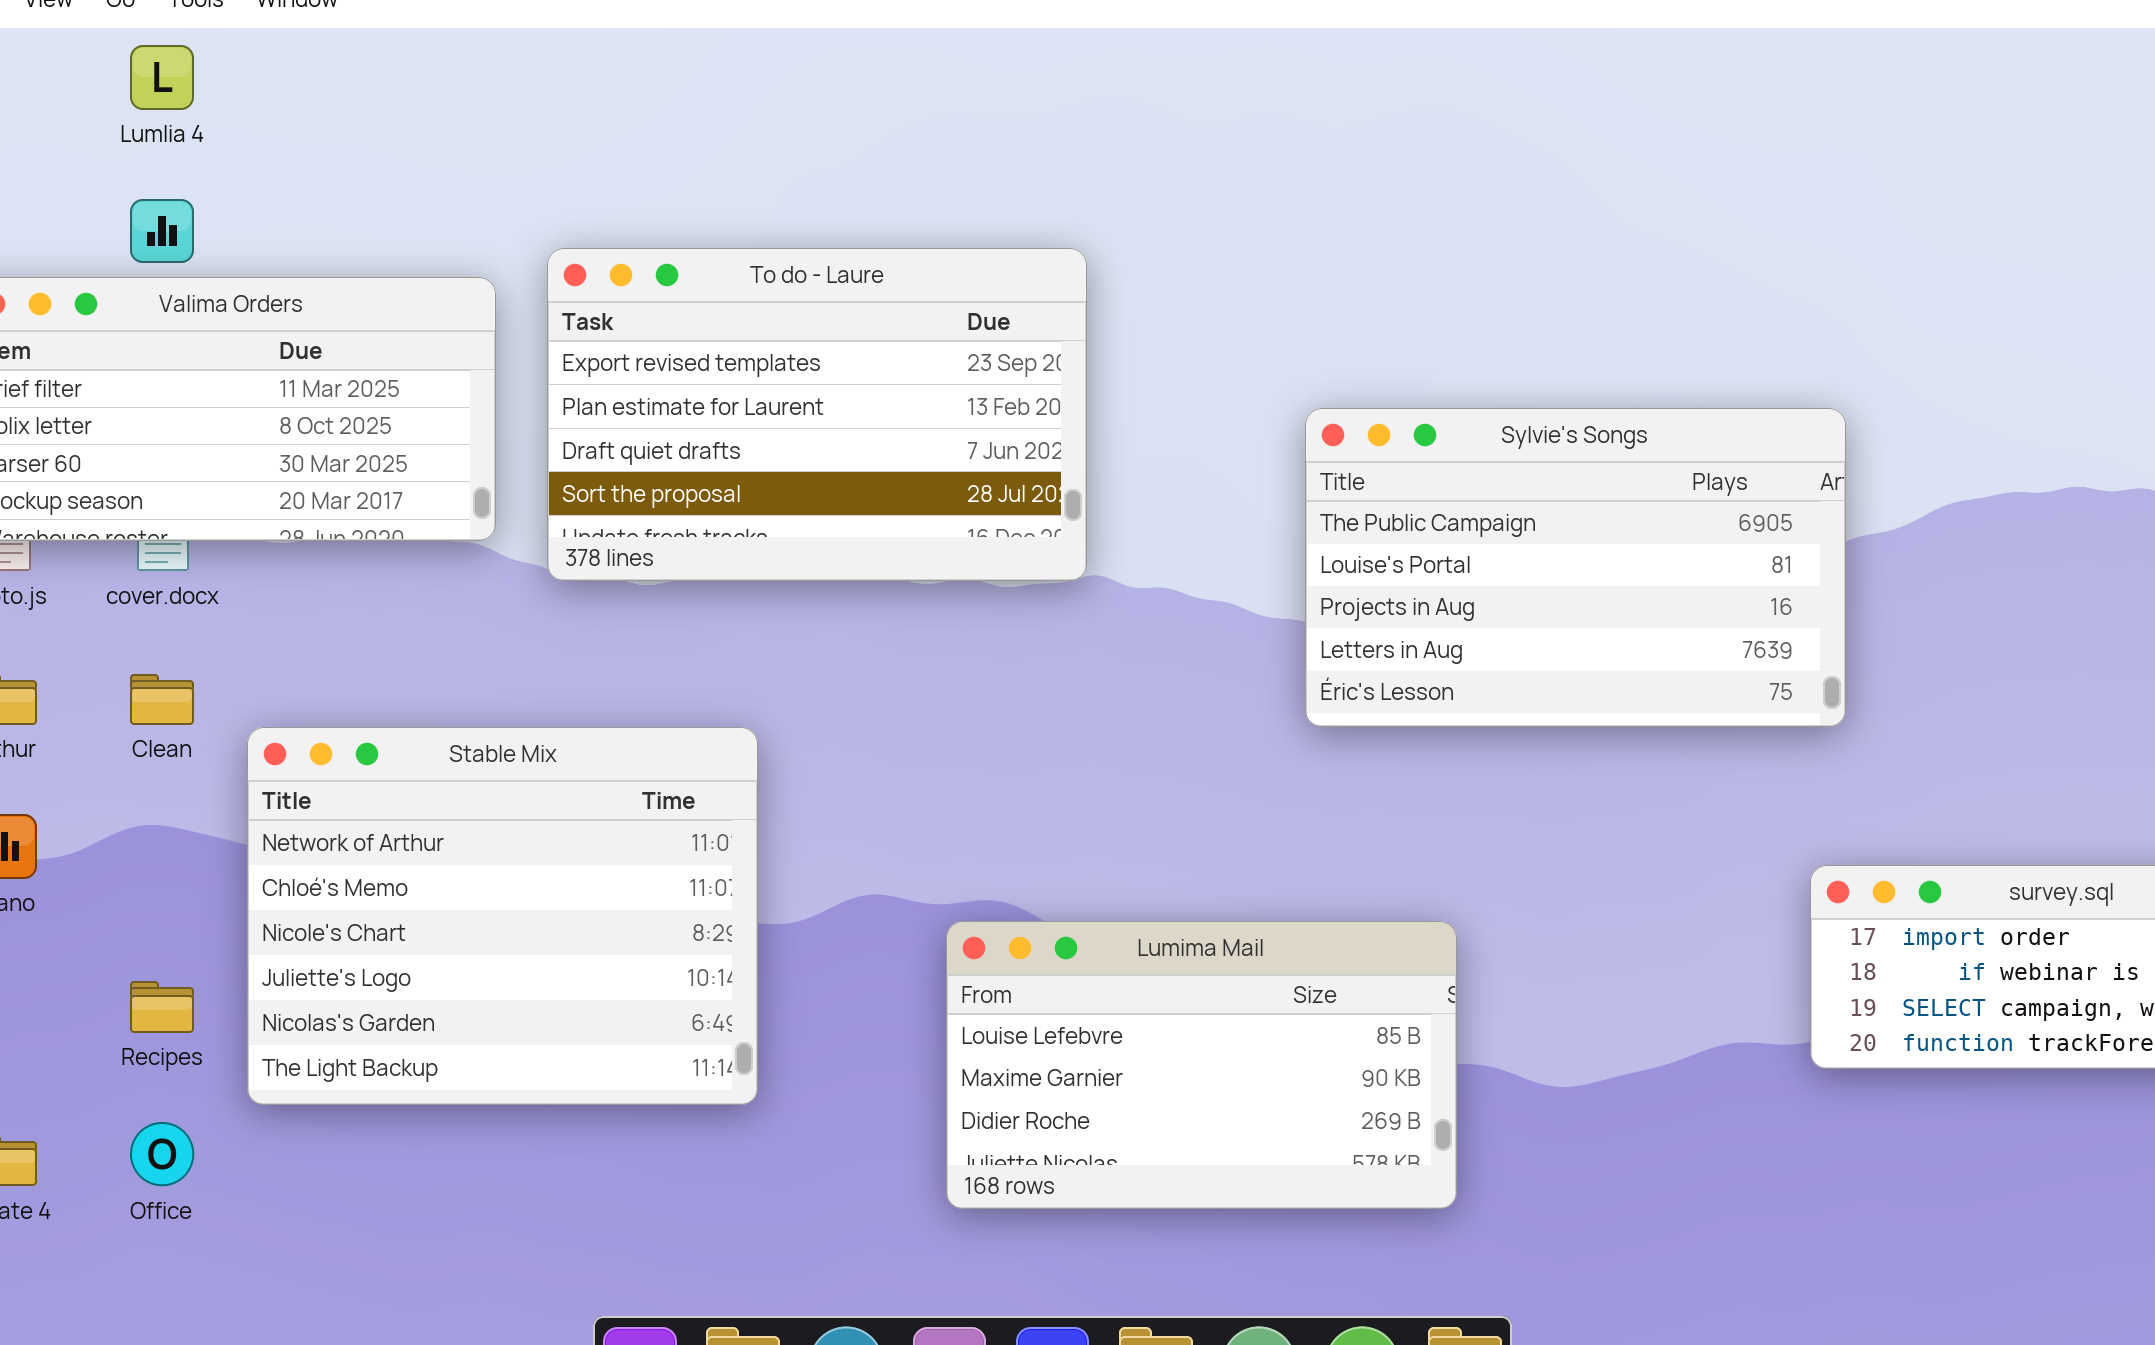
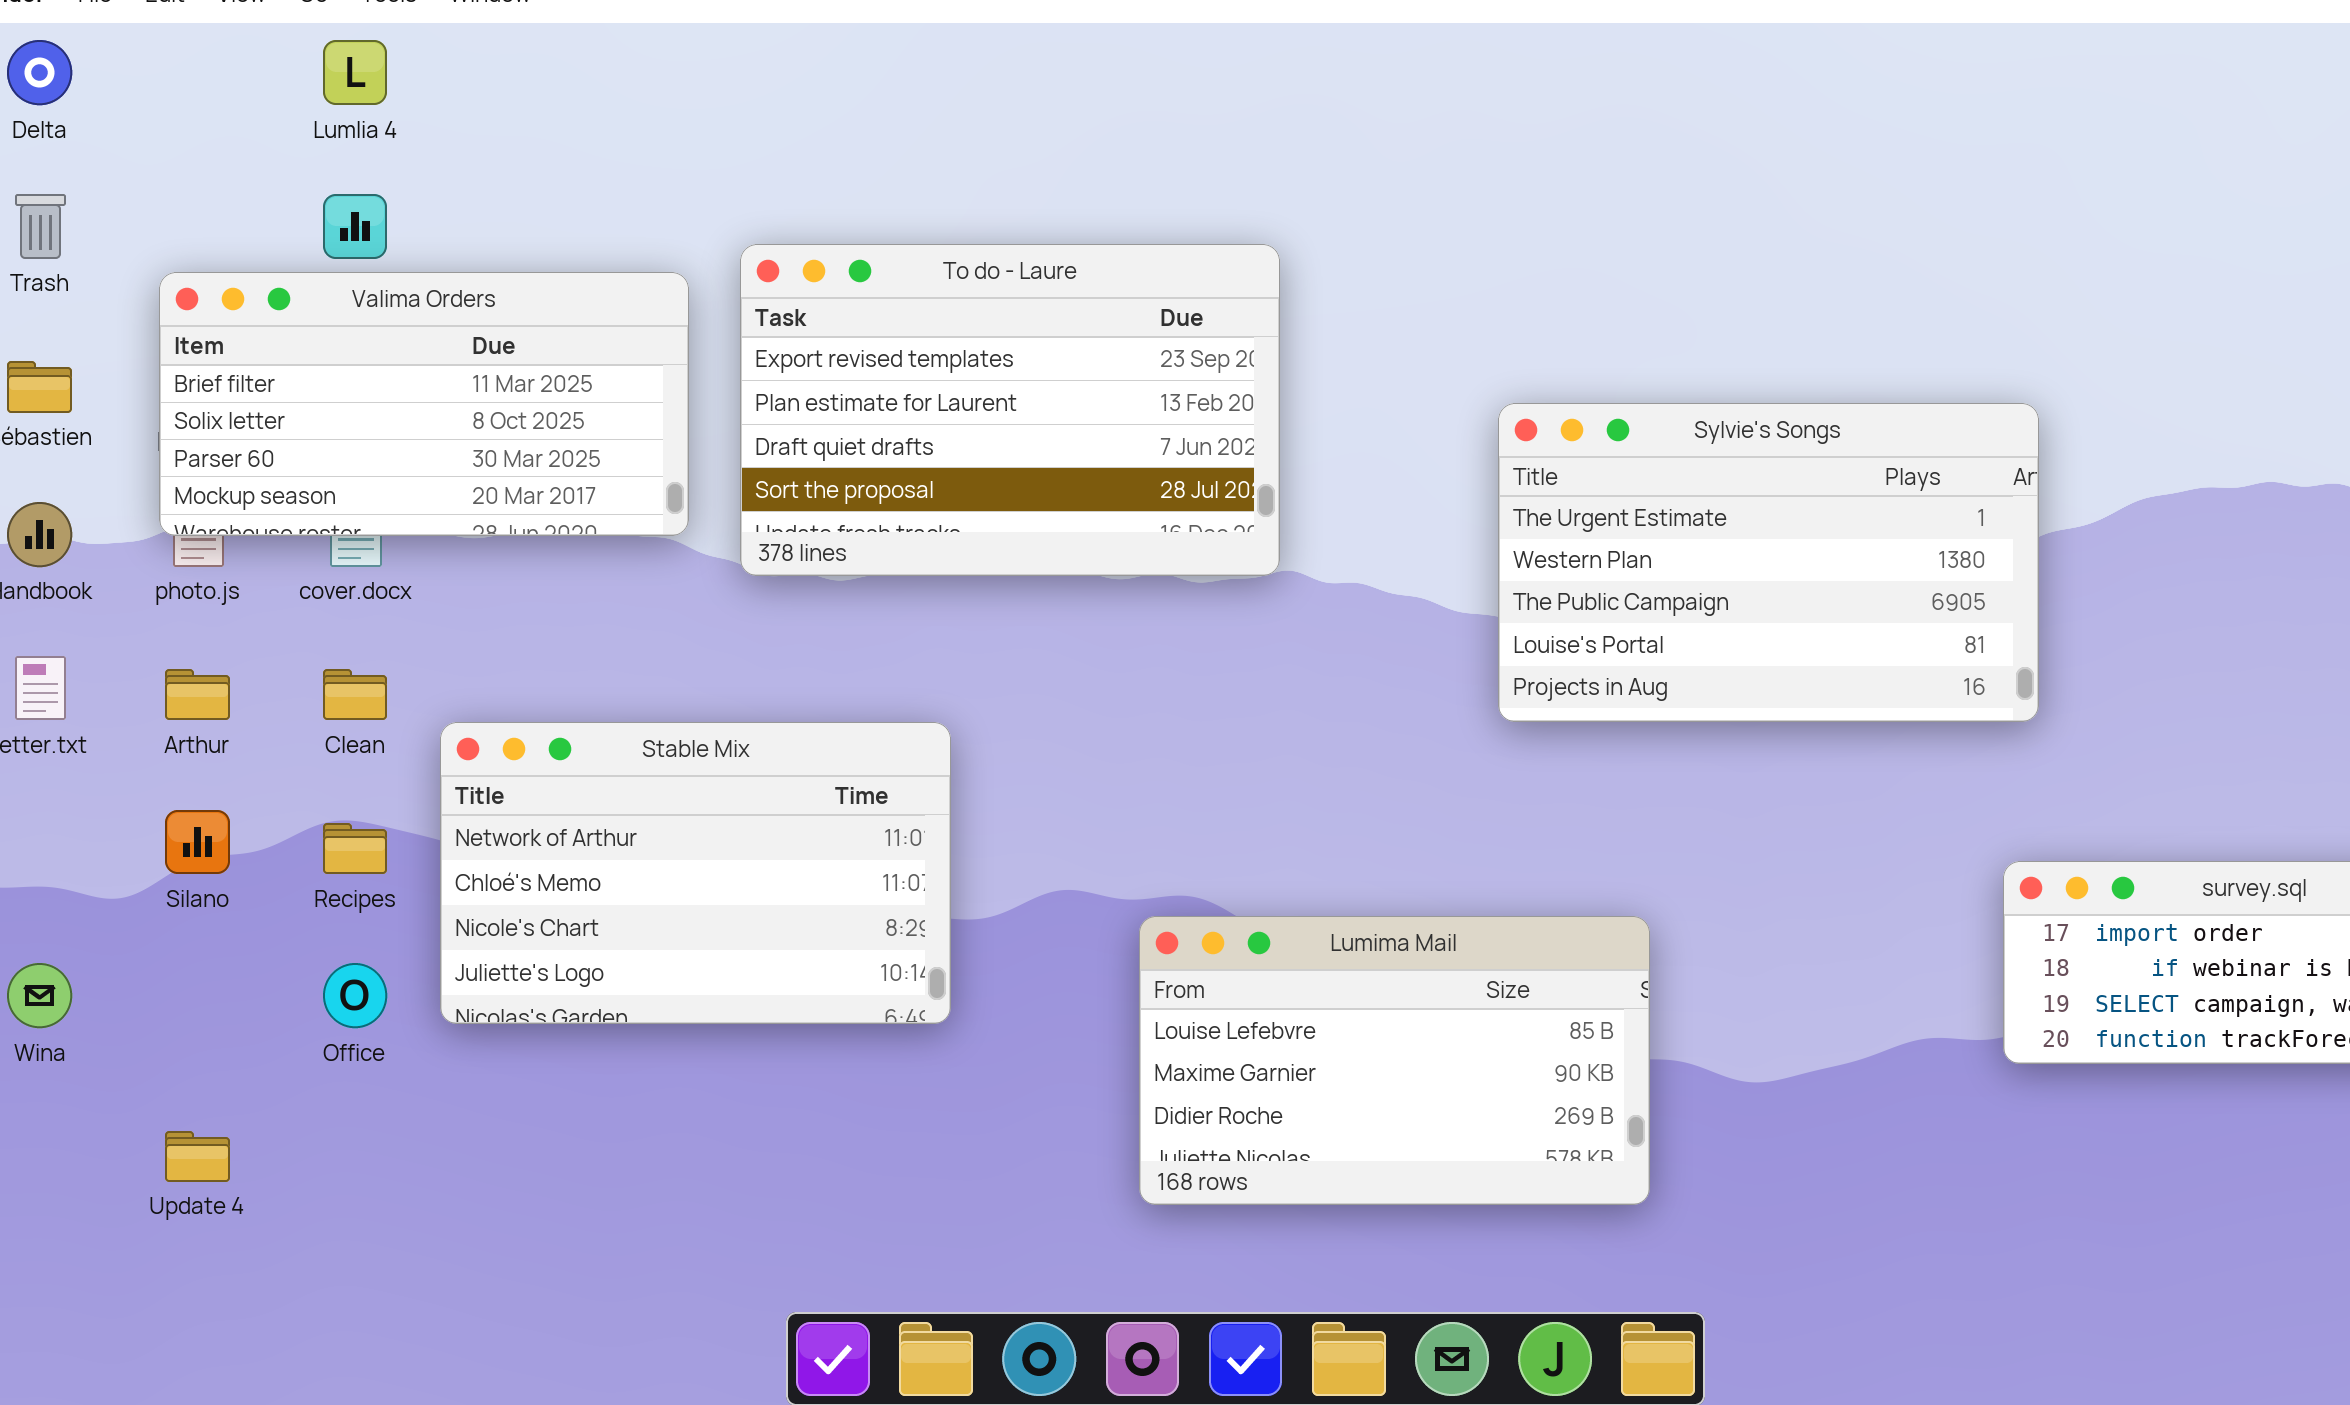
Sylvie's Songs: [1305,408,1846,727] -> [1498,403,2039,722], scrolled up 2 rows
Stable Mix: [247,727,758,1105] -> [440,722,951,1024], resized
Recipes: [130,981,194,1033] -> [323,823,387,874], moved
Office: [130,1122,194,1186] -> [323,963,387,1028], moved

